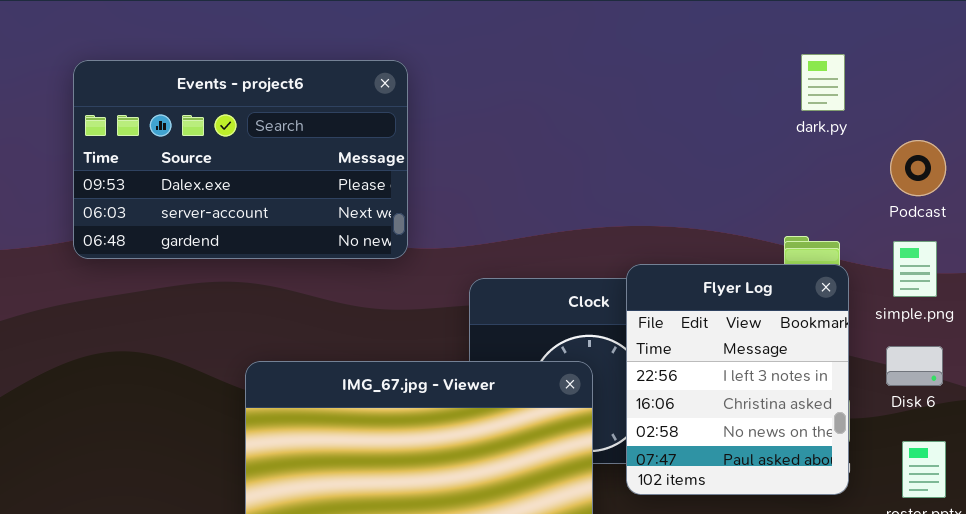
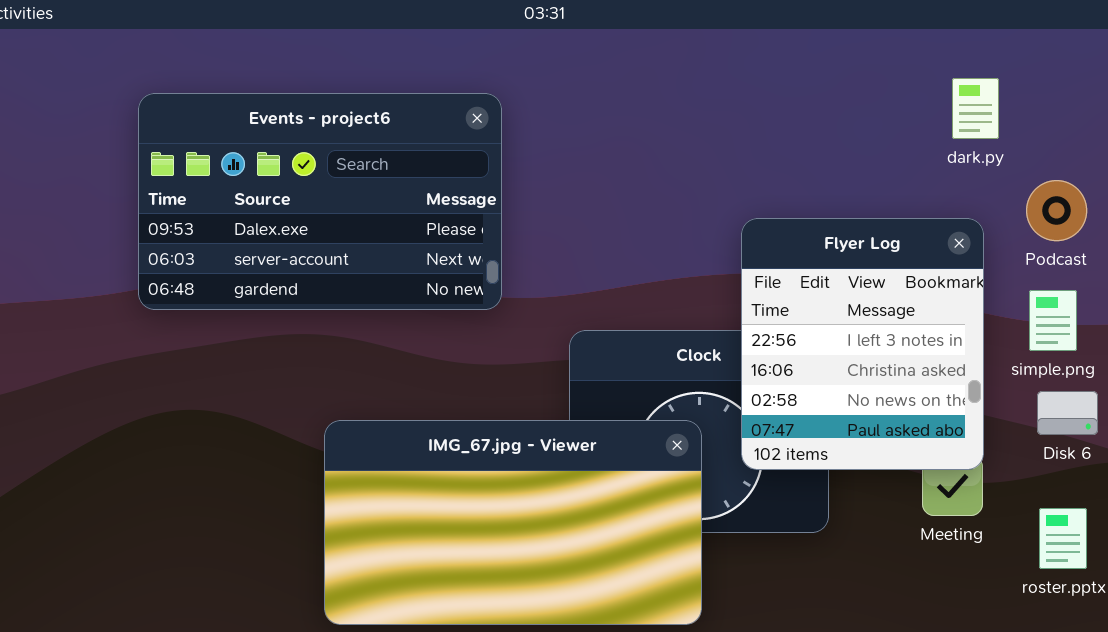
dark.py: [801,54,845,111] -> [952,78,999,139], moved
Flyer Log: [626,264,849,495] -> [741,218,984,470], moved
Disk 6: [886,346,943,386] -> [1037,391,1098,435], moved

